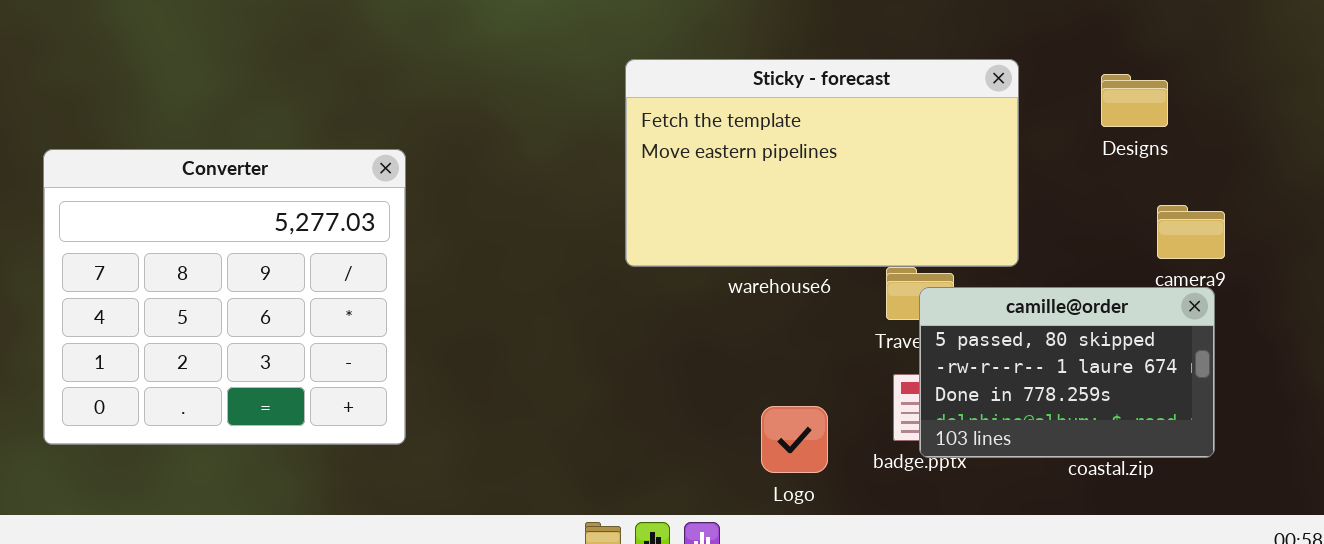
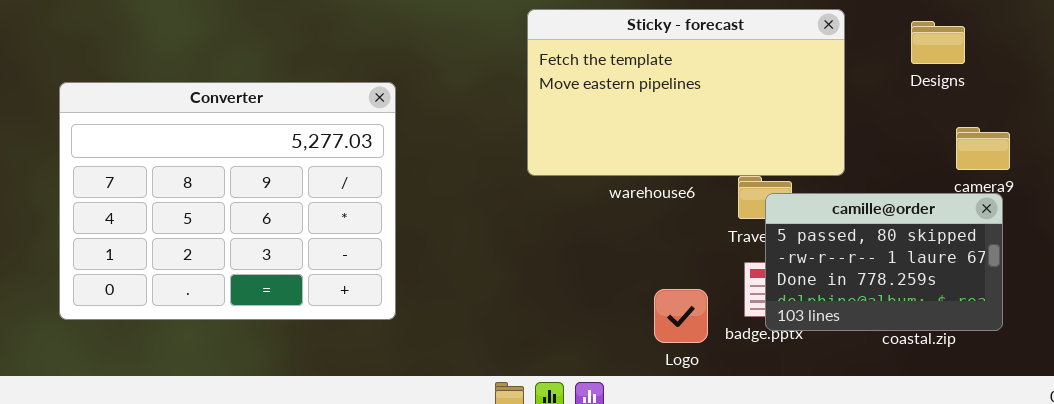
Converter: [43,149,406,445] -> [59,82,396,320], resized
Logo: [761,406,828,473] -> [654,289,708,343], moved

